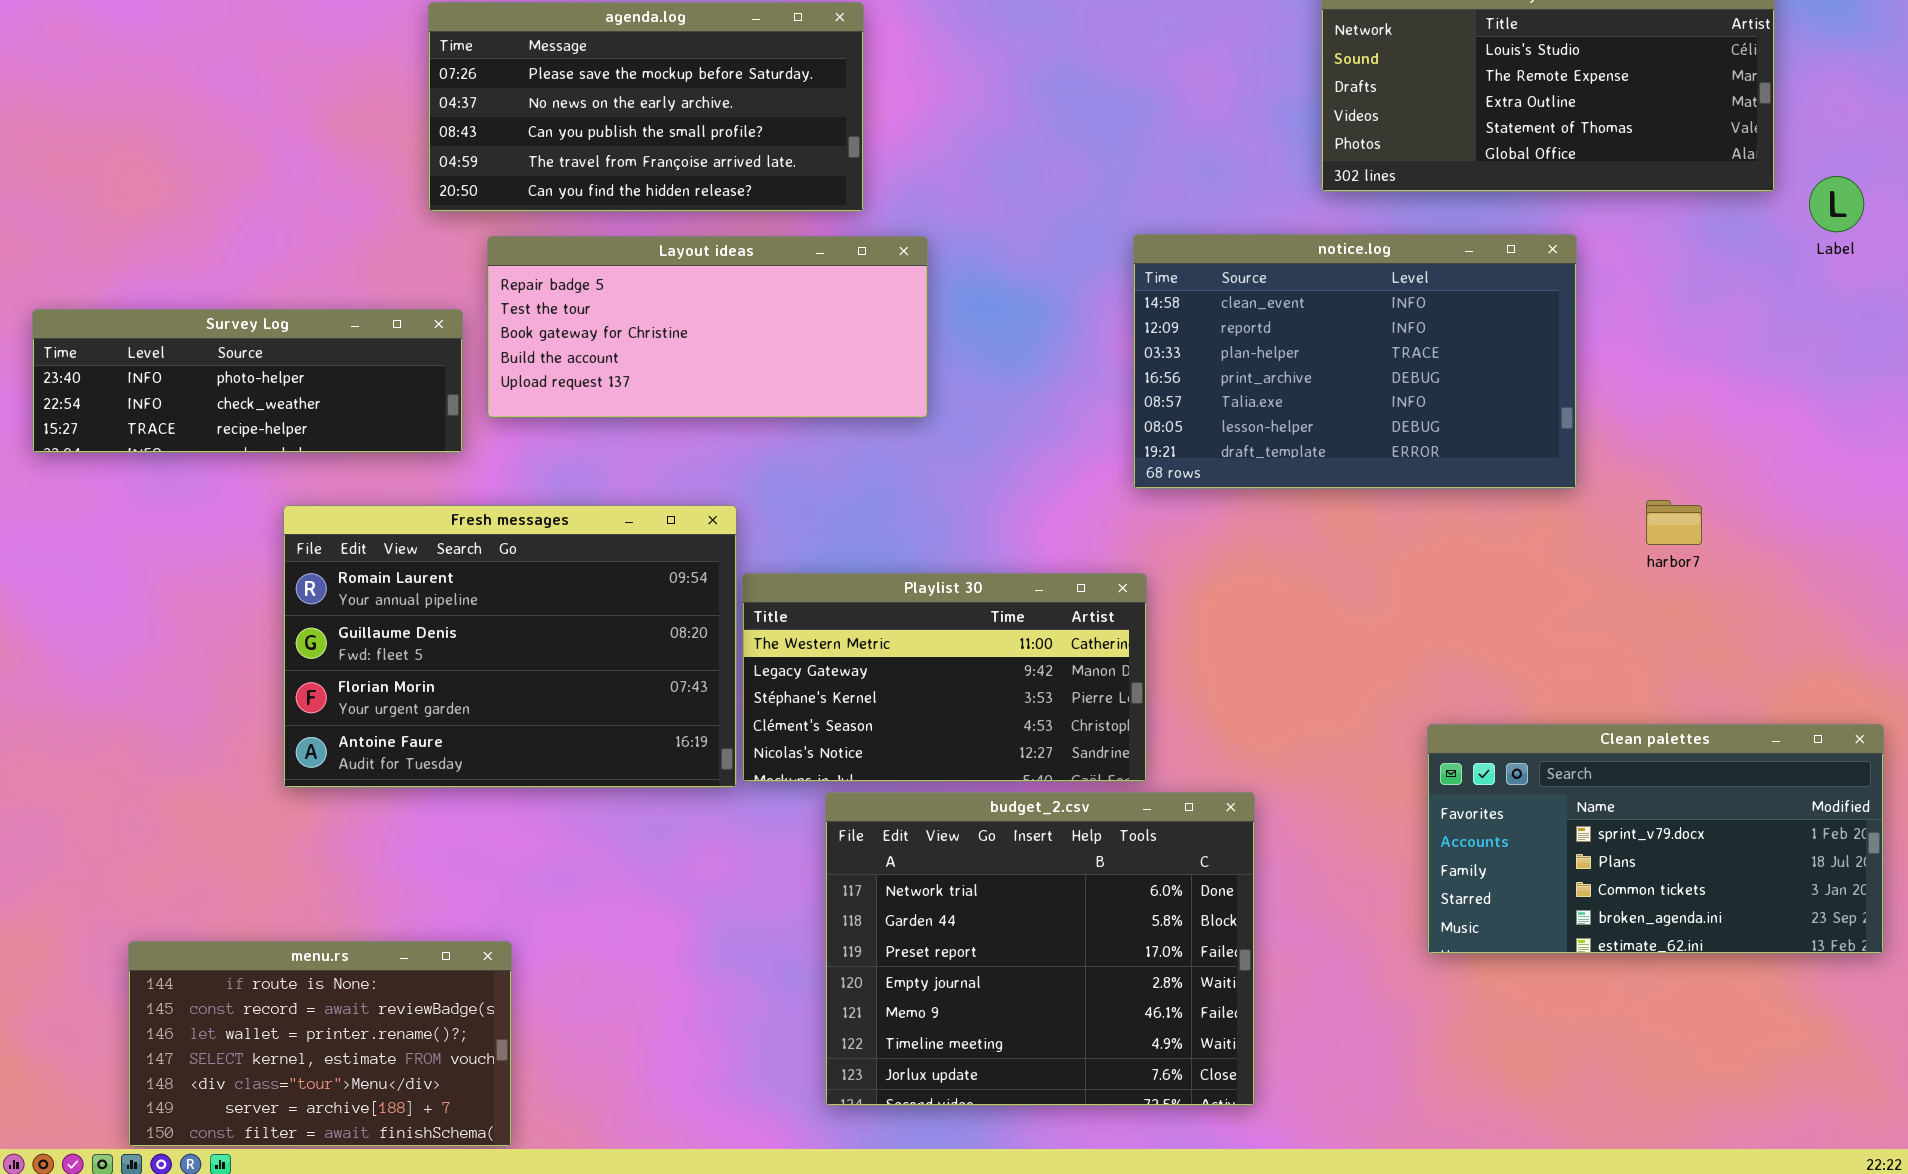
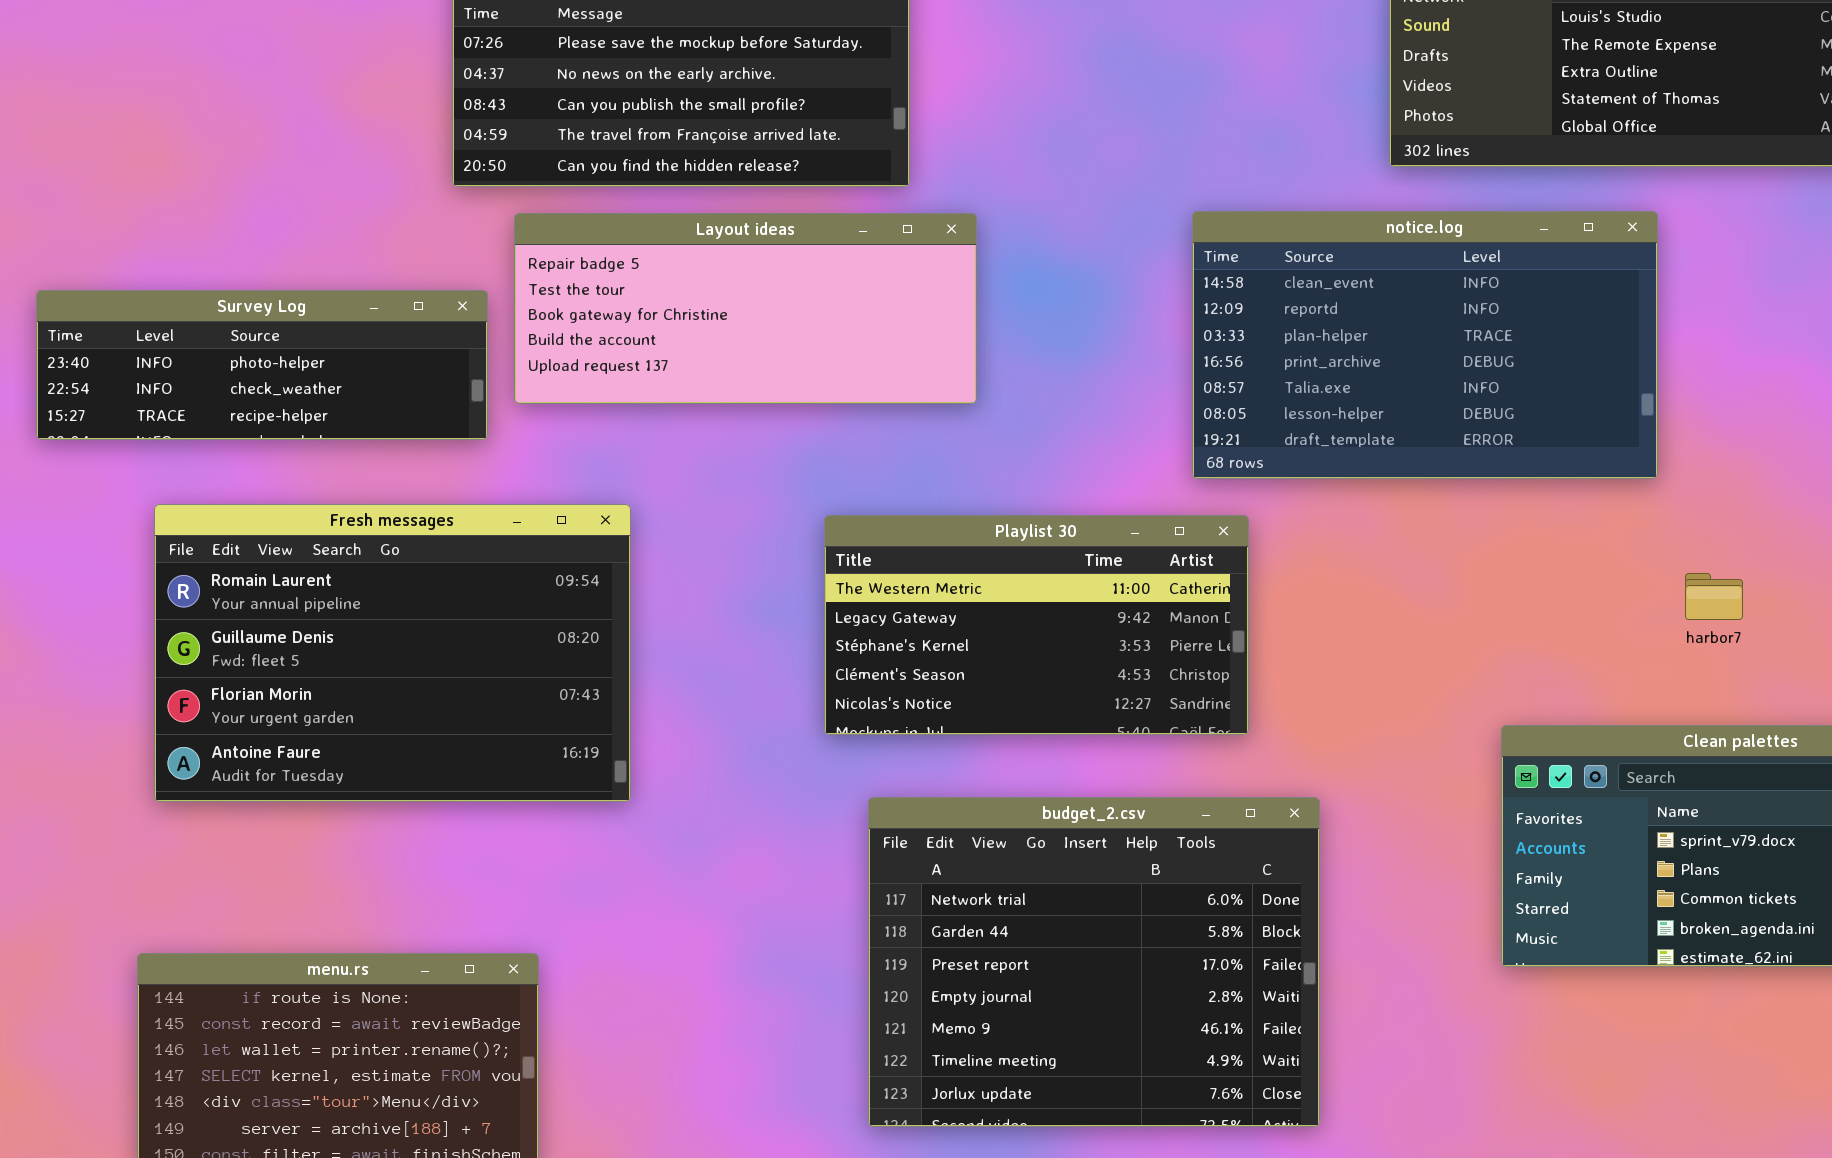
harbor7: [1646,500,1702,545] -> [1685,573,1743,620], moved
Fresh messages: [283,505,737,788] -> [154,504,631,802], moved
Playlist 30: [742,573,1147,782] -> [824,515,1249,735], moved

